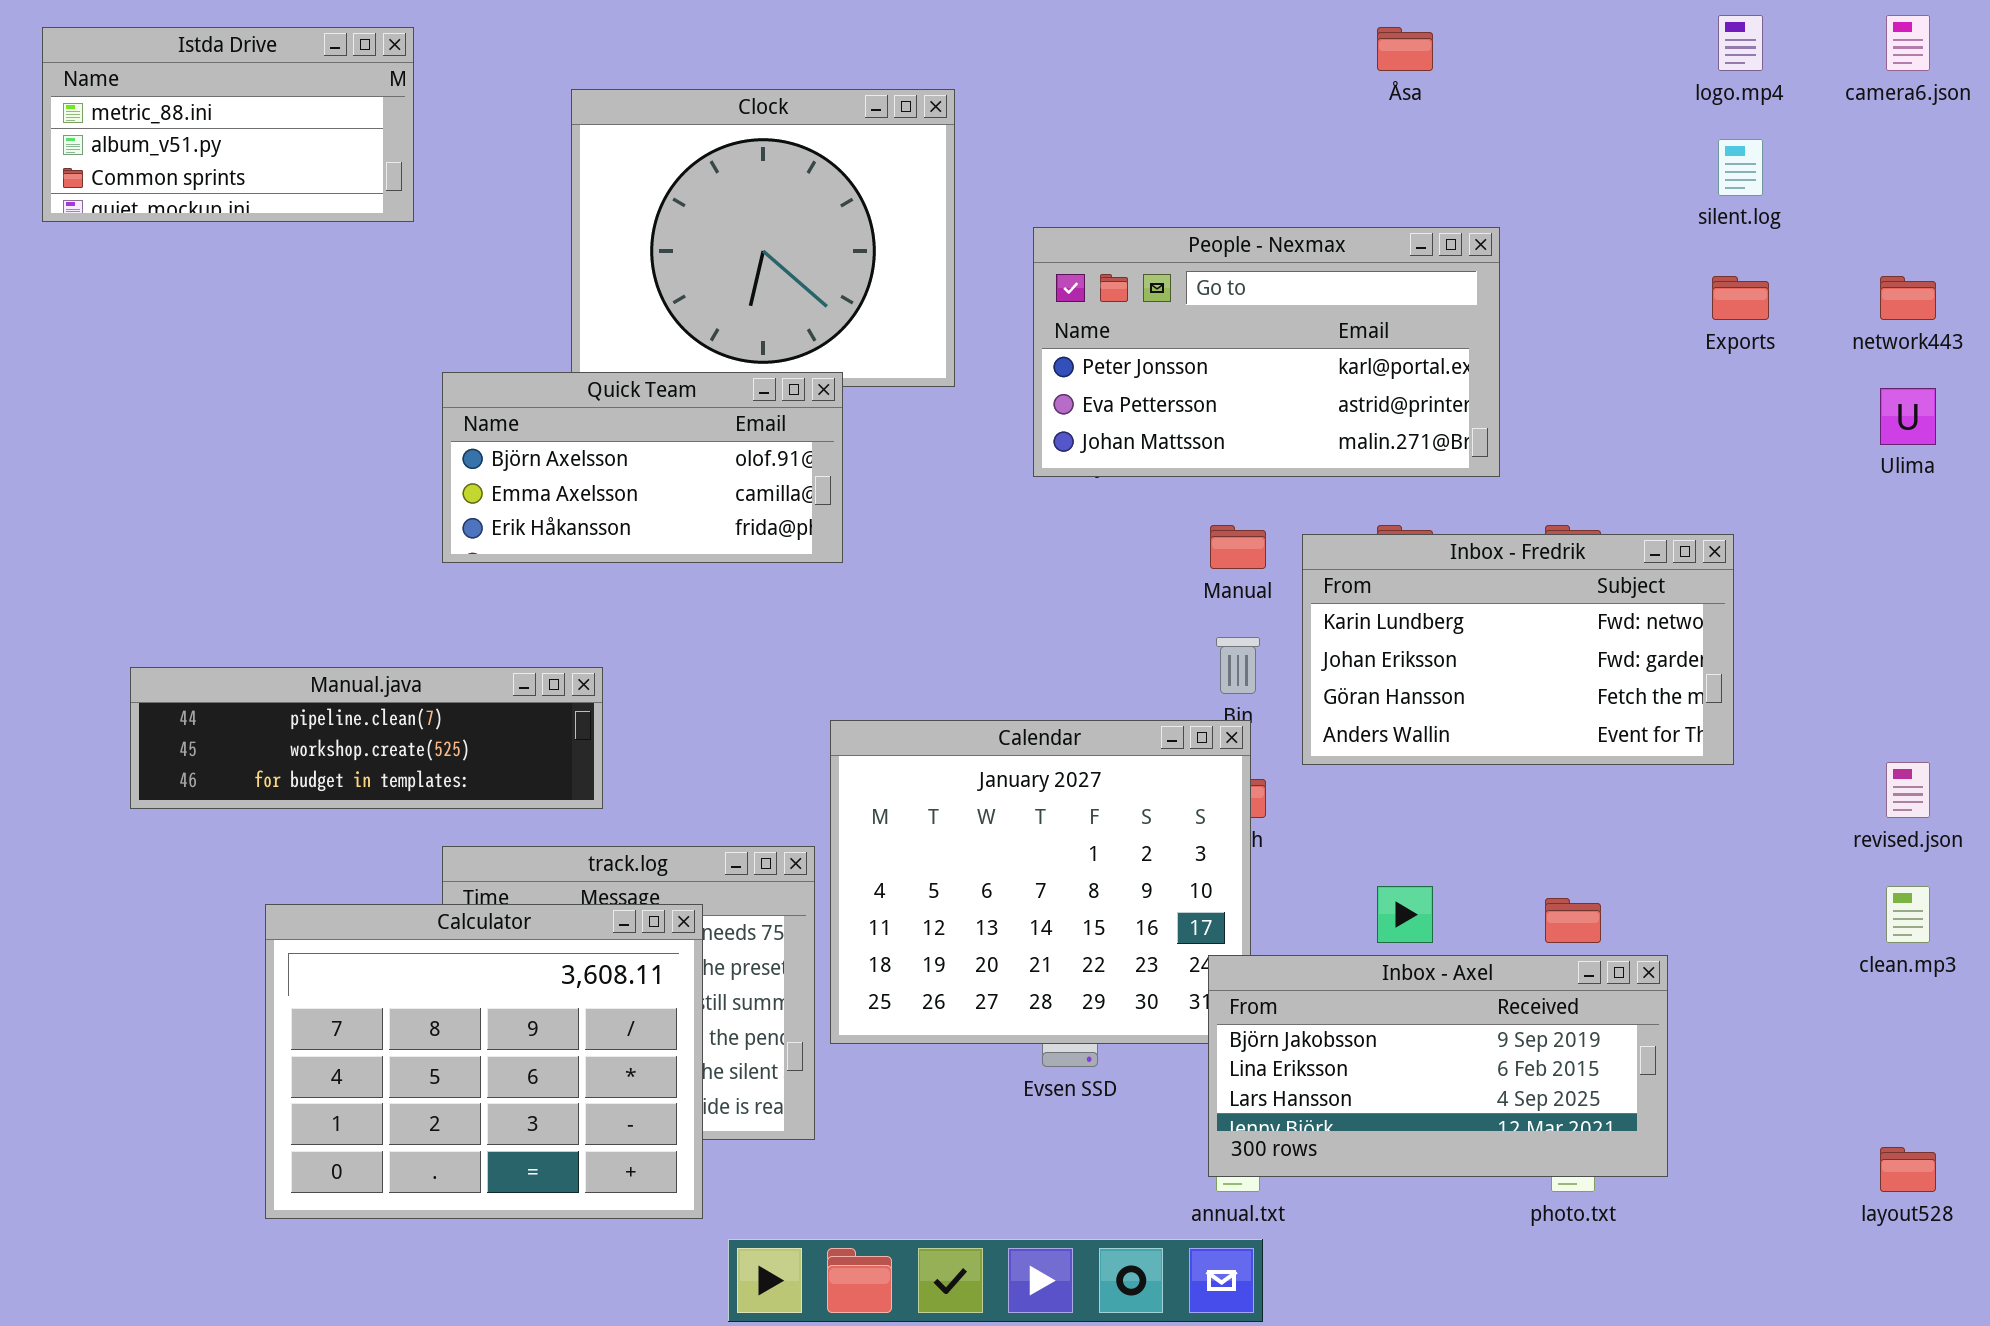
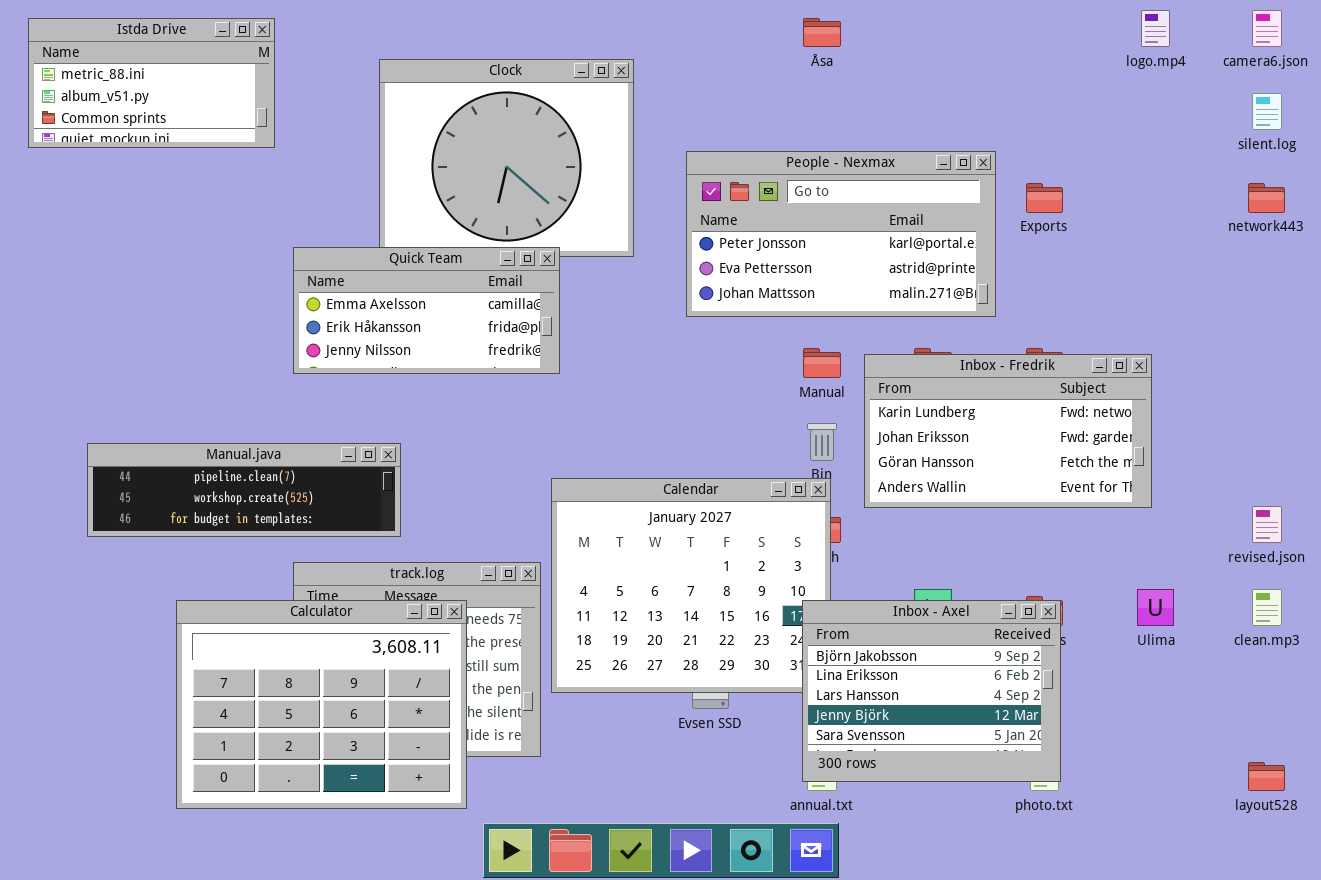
Åsa: [1377,27,1433,71] -> [803,18,841,47], moved
silent.log: [1718,139,1763,196] -> [1252,93,1282,130], moved
Exports: [1712,276,1769,320] -> [1026,183,1063,213], moved
Quick Team: [442,372,843,563] -> [293,247,560,374], scrolled down 1 row
Ulima: [1880,388,1936,445] -> [1137,589,1174,626], moved
Inbox - Axel: [1208,955,1668,1177] -> [802,600,1061,782], resized

